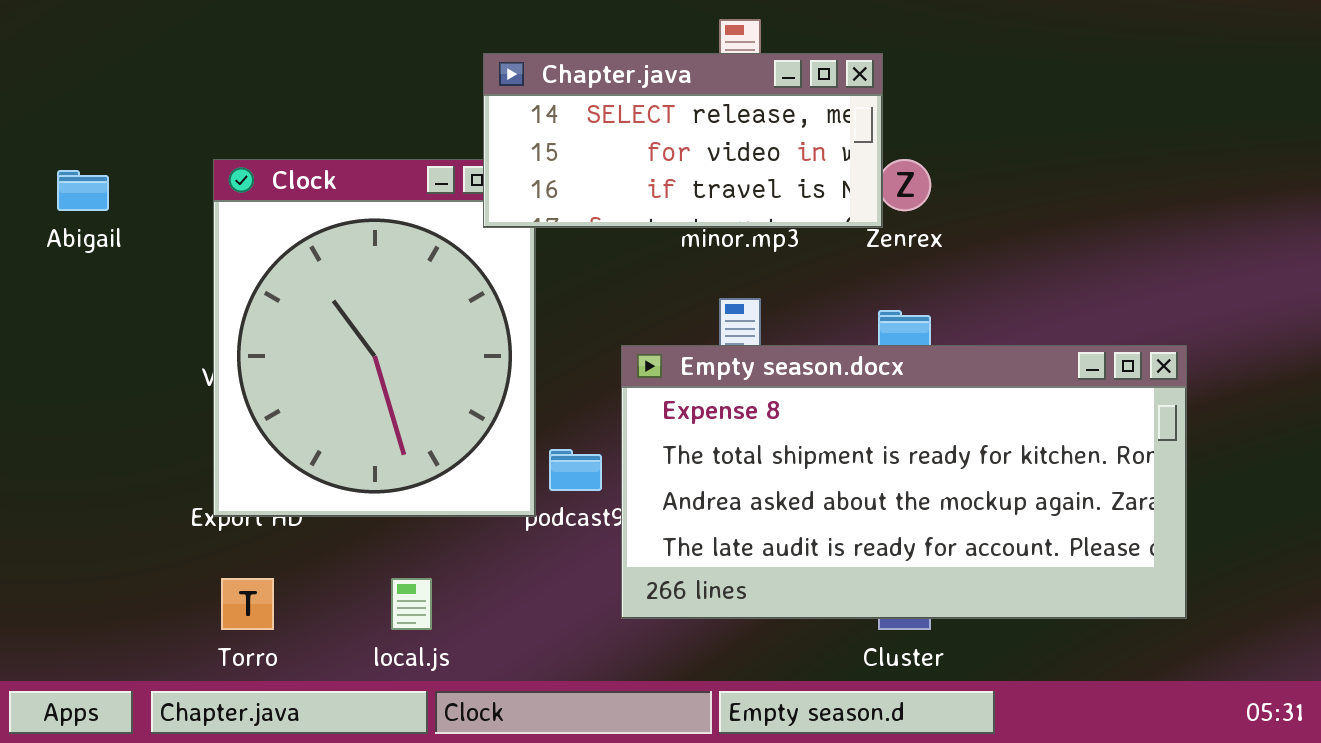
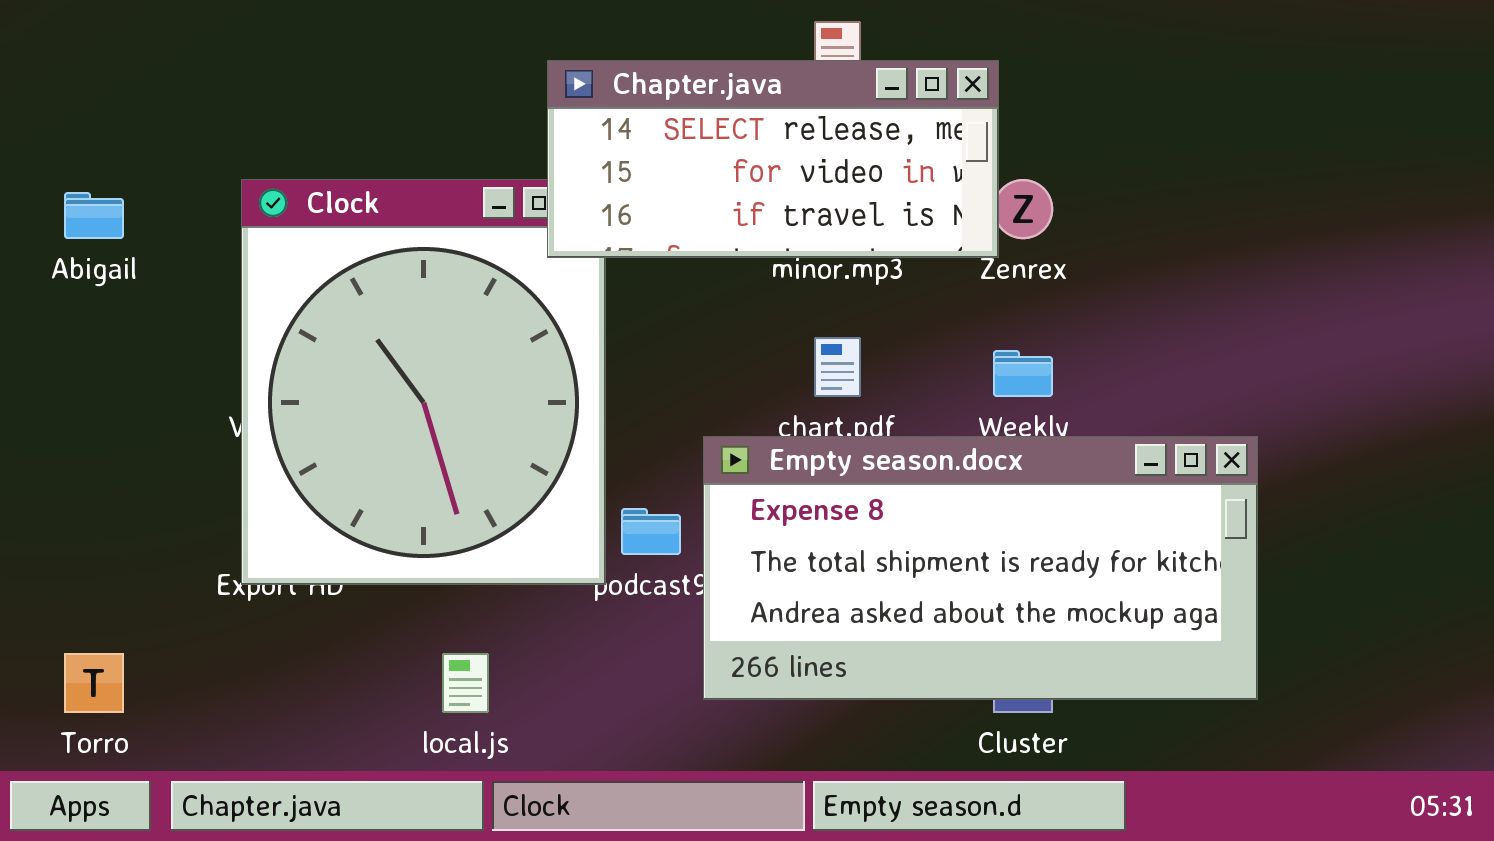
Empty season.docx: [621,345,1187,619] -> [703,436,1258,700], resized
Torro: [221,578,274,630] -> [64,653,124,713], moved

